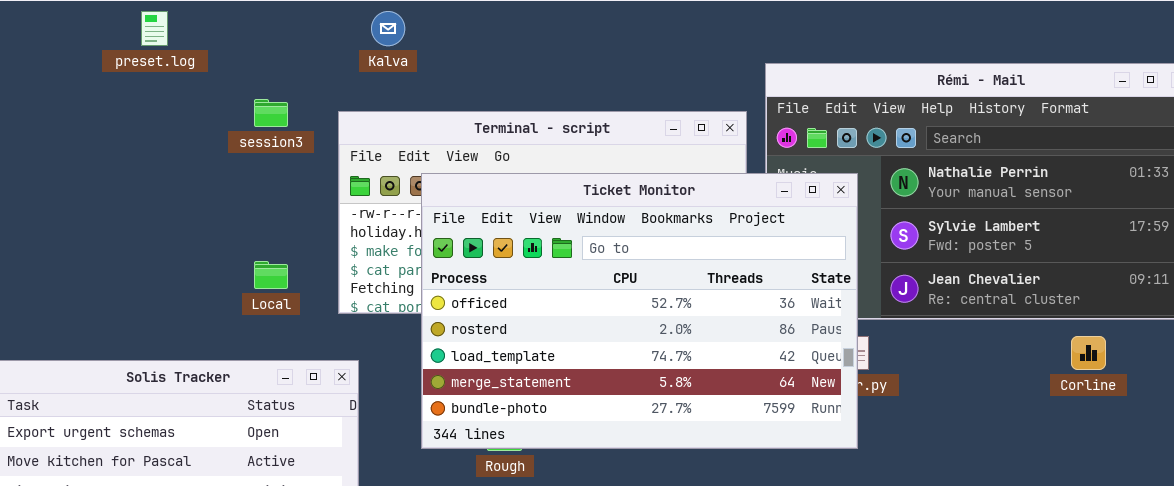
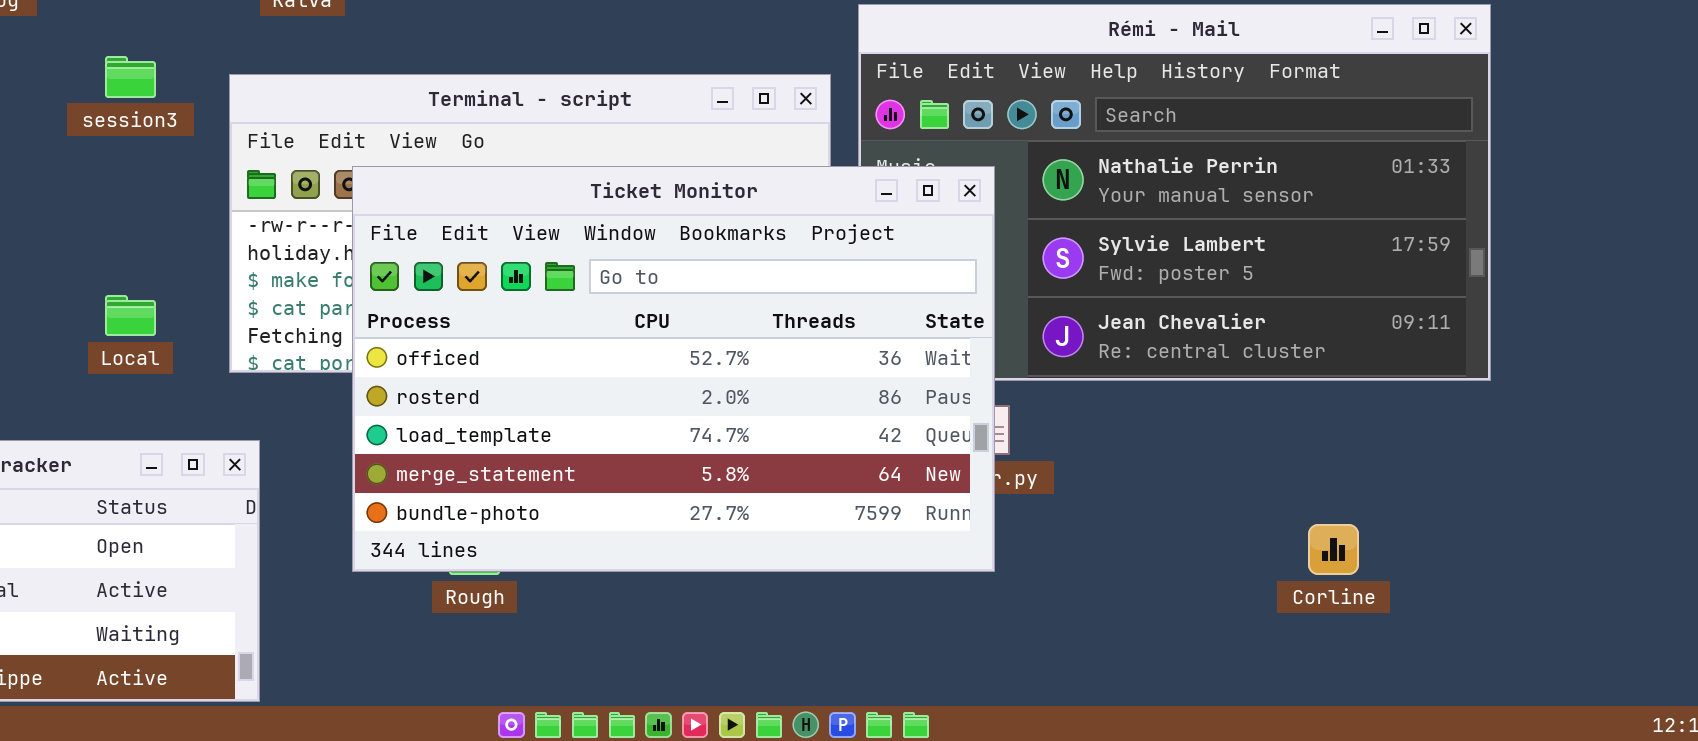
Corline: [1071,336,1106,370] -> [1308,524,1359,575], moved

